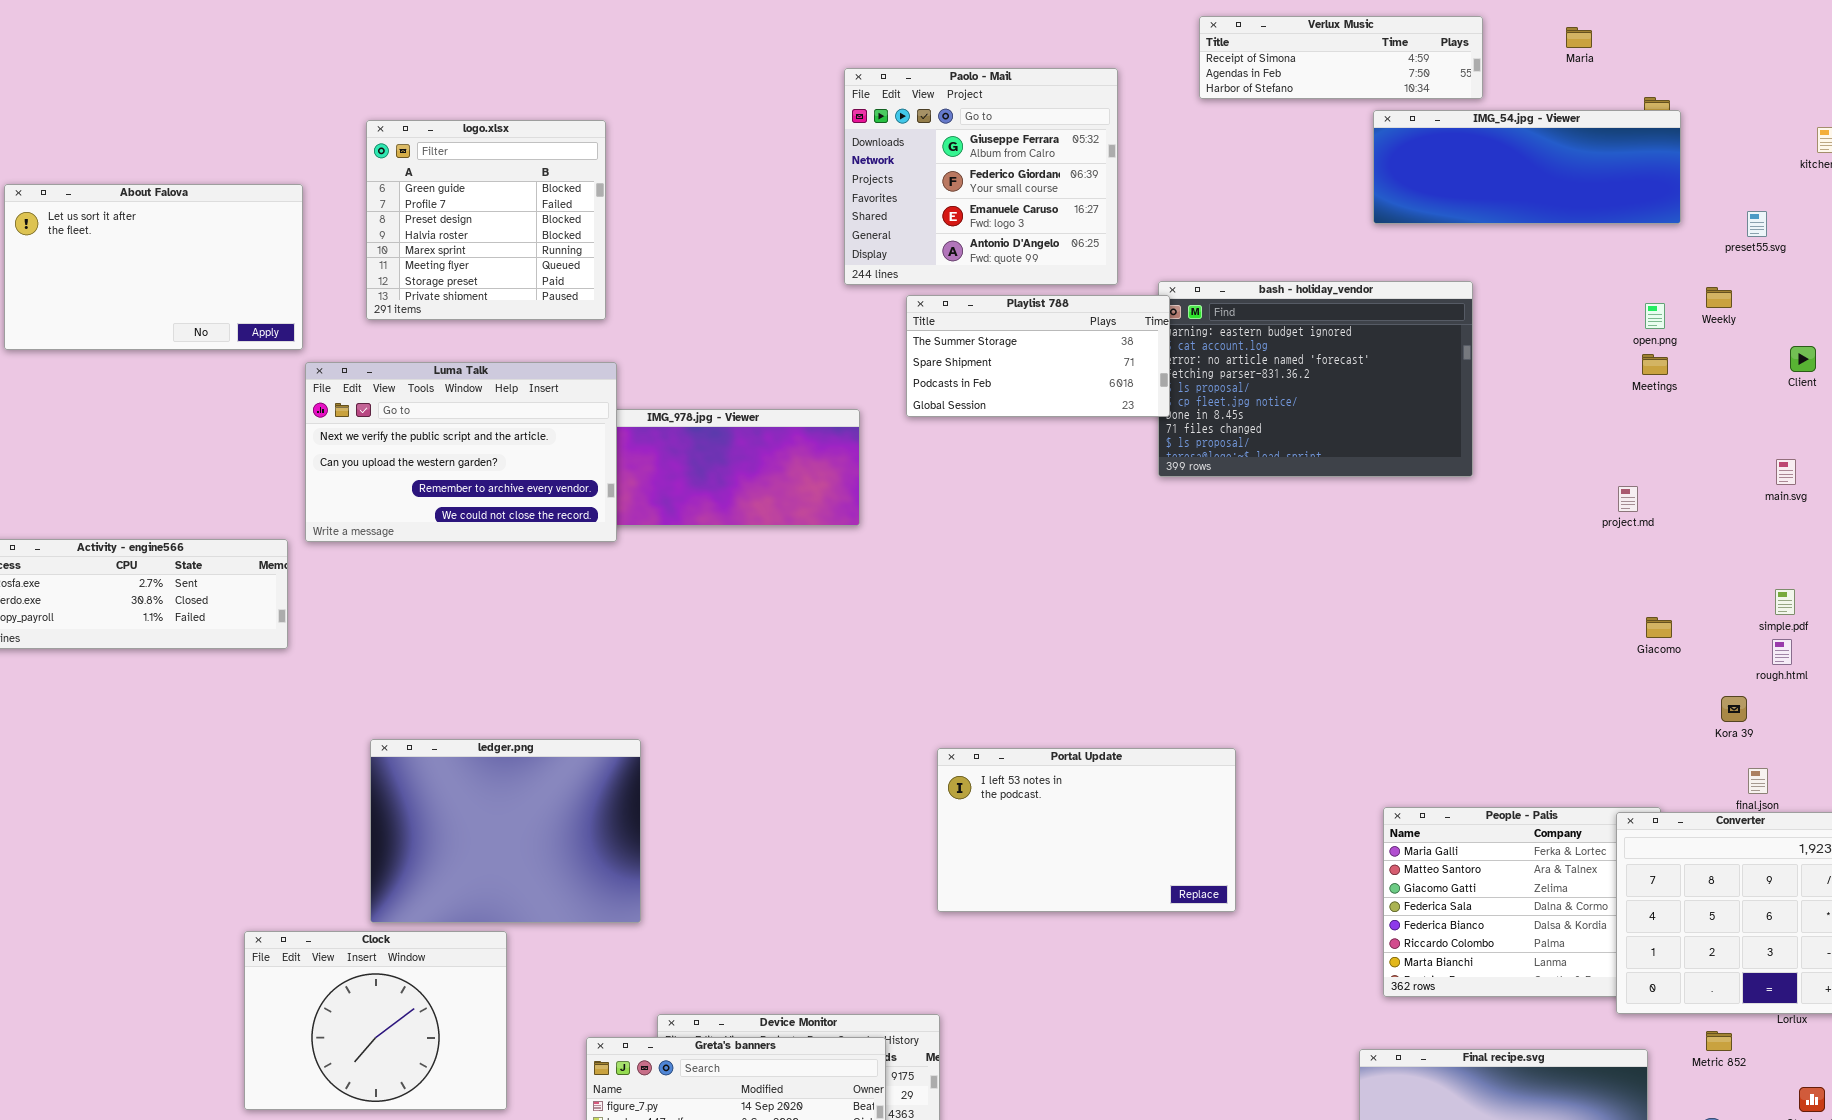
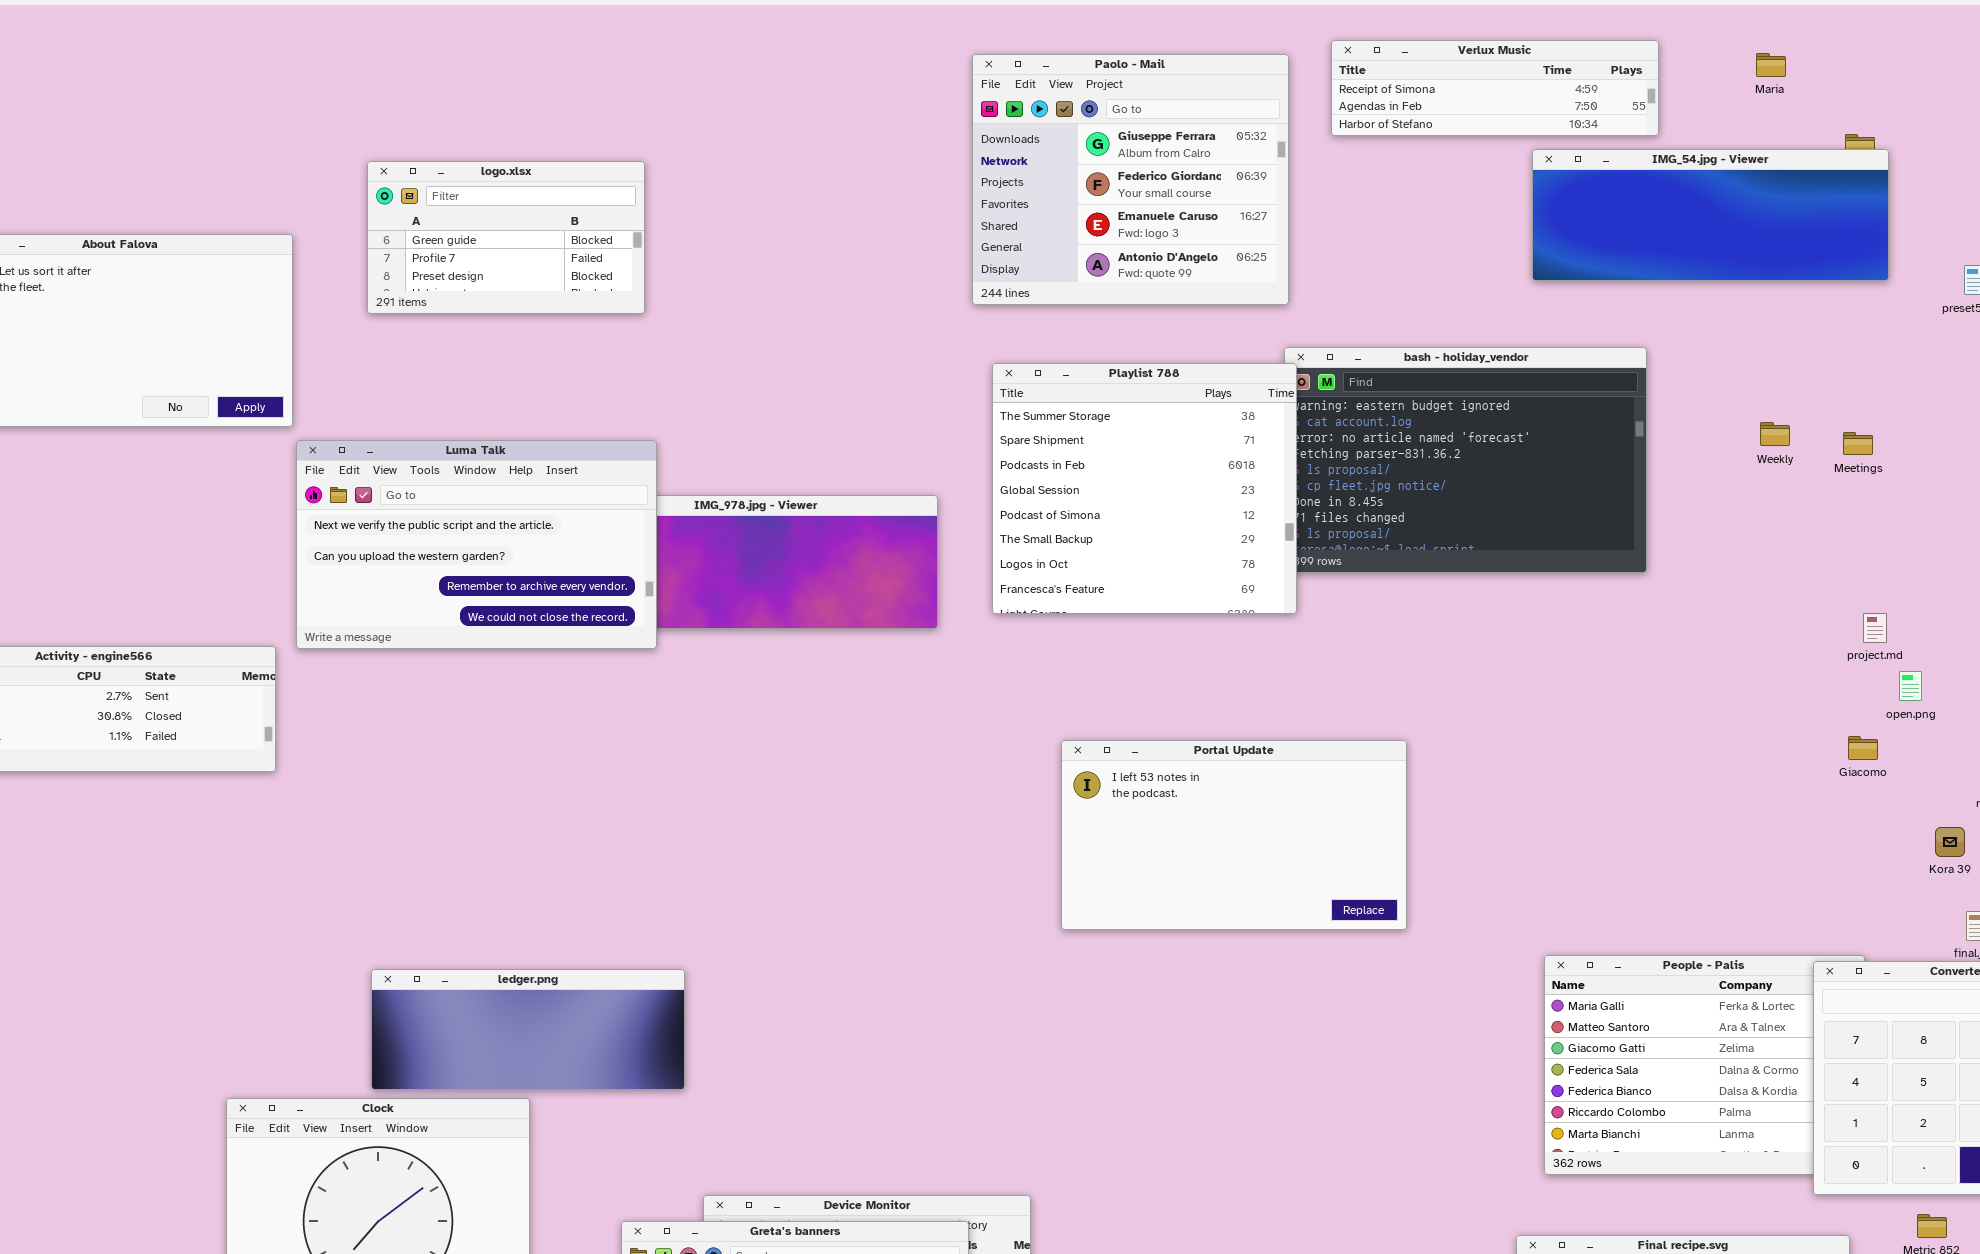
Paolo - Mail: [844,68,1118,285] -> [972,54,1289,305], moved
logo.xlsx: [366,120,606,320] -> [367,161,645,314], resized
Weekly: [1706,287,1732,308] -> [1760,422,1790,446], moved
Playlist 788: [906,295,1170,417] -> [992,363,1297,614], resized
open.png: [1645,303,1665,329] -> [1899,671,1922,701], moved
project.md: [1618,486,1638,512] -> [1863,613,1887,643], moved
ledger.png: [370,739,641,923] -> [371,969,685,1090], resized
Portal Update: [937,748,1236,912] -> [1061,740,1407,930], moved

